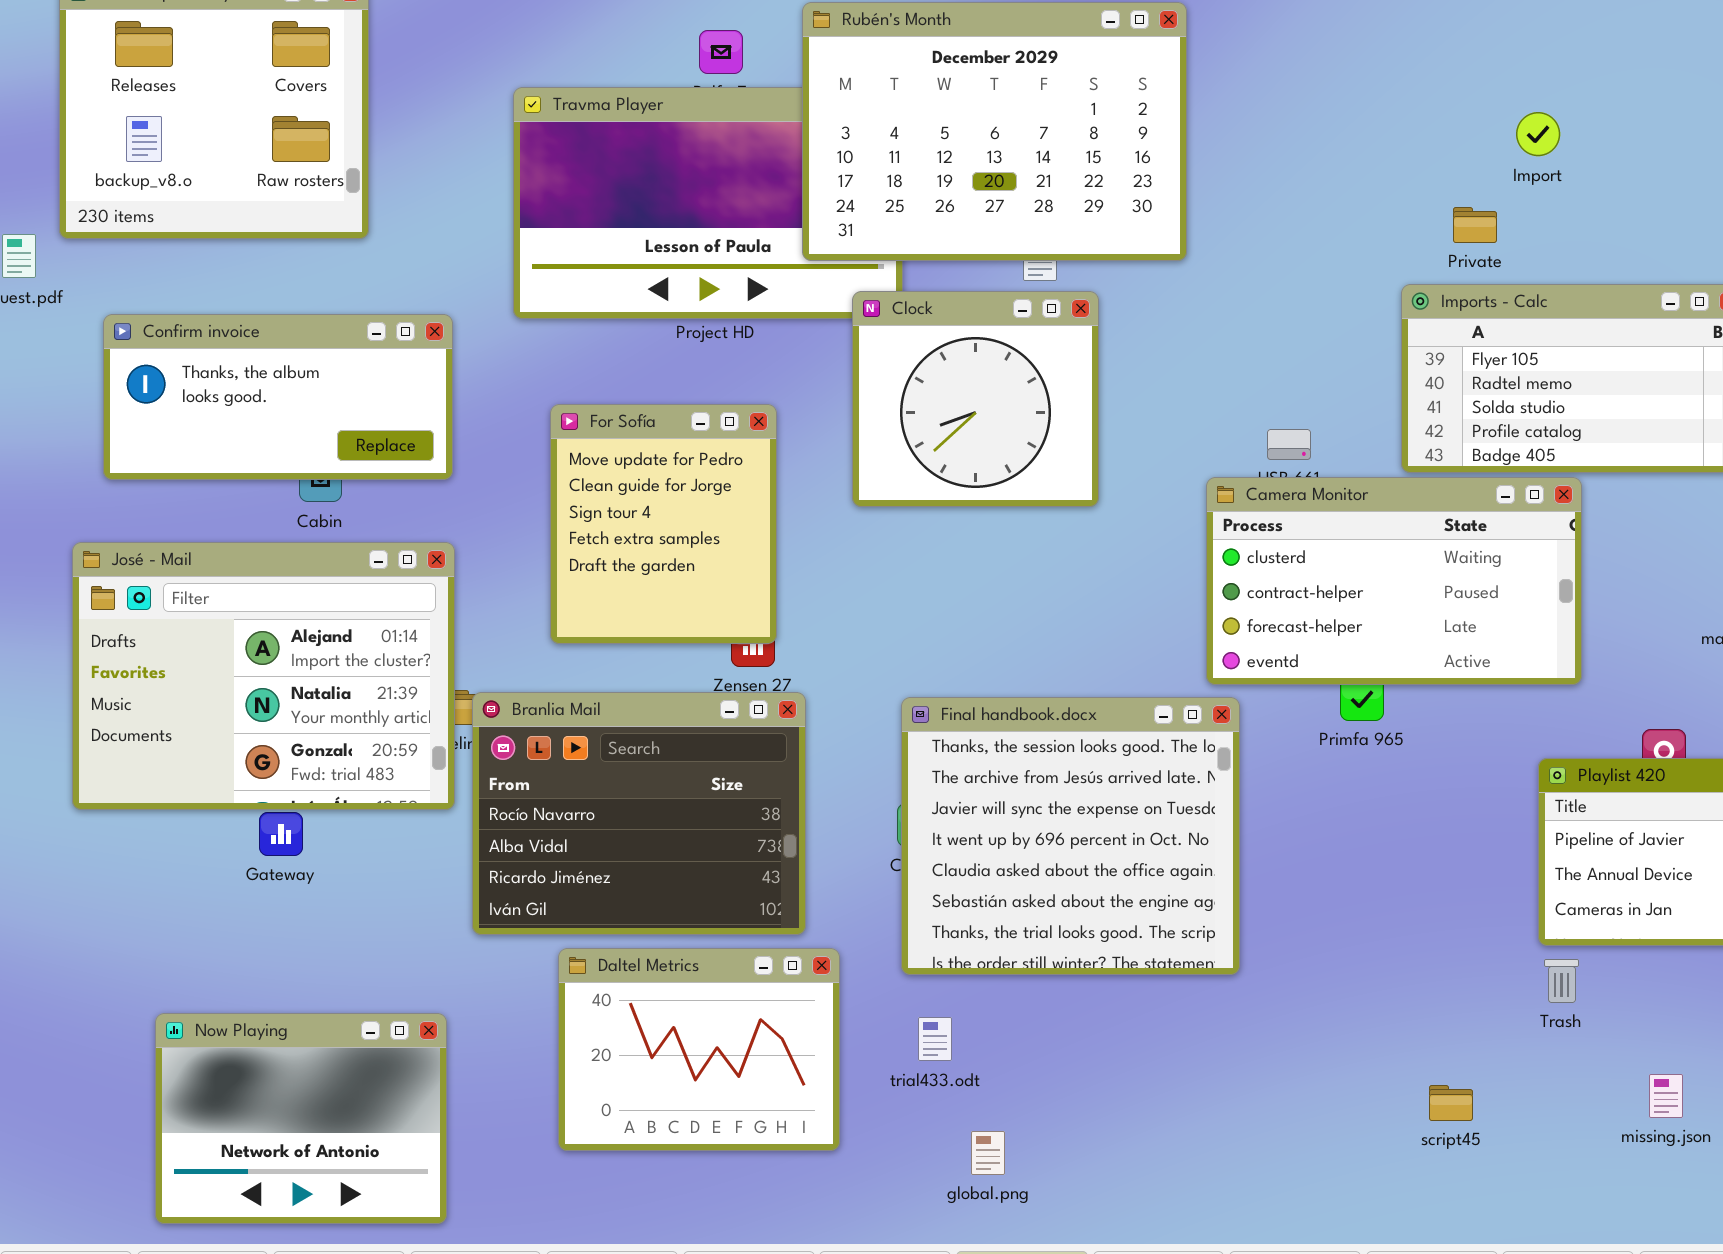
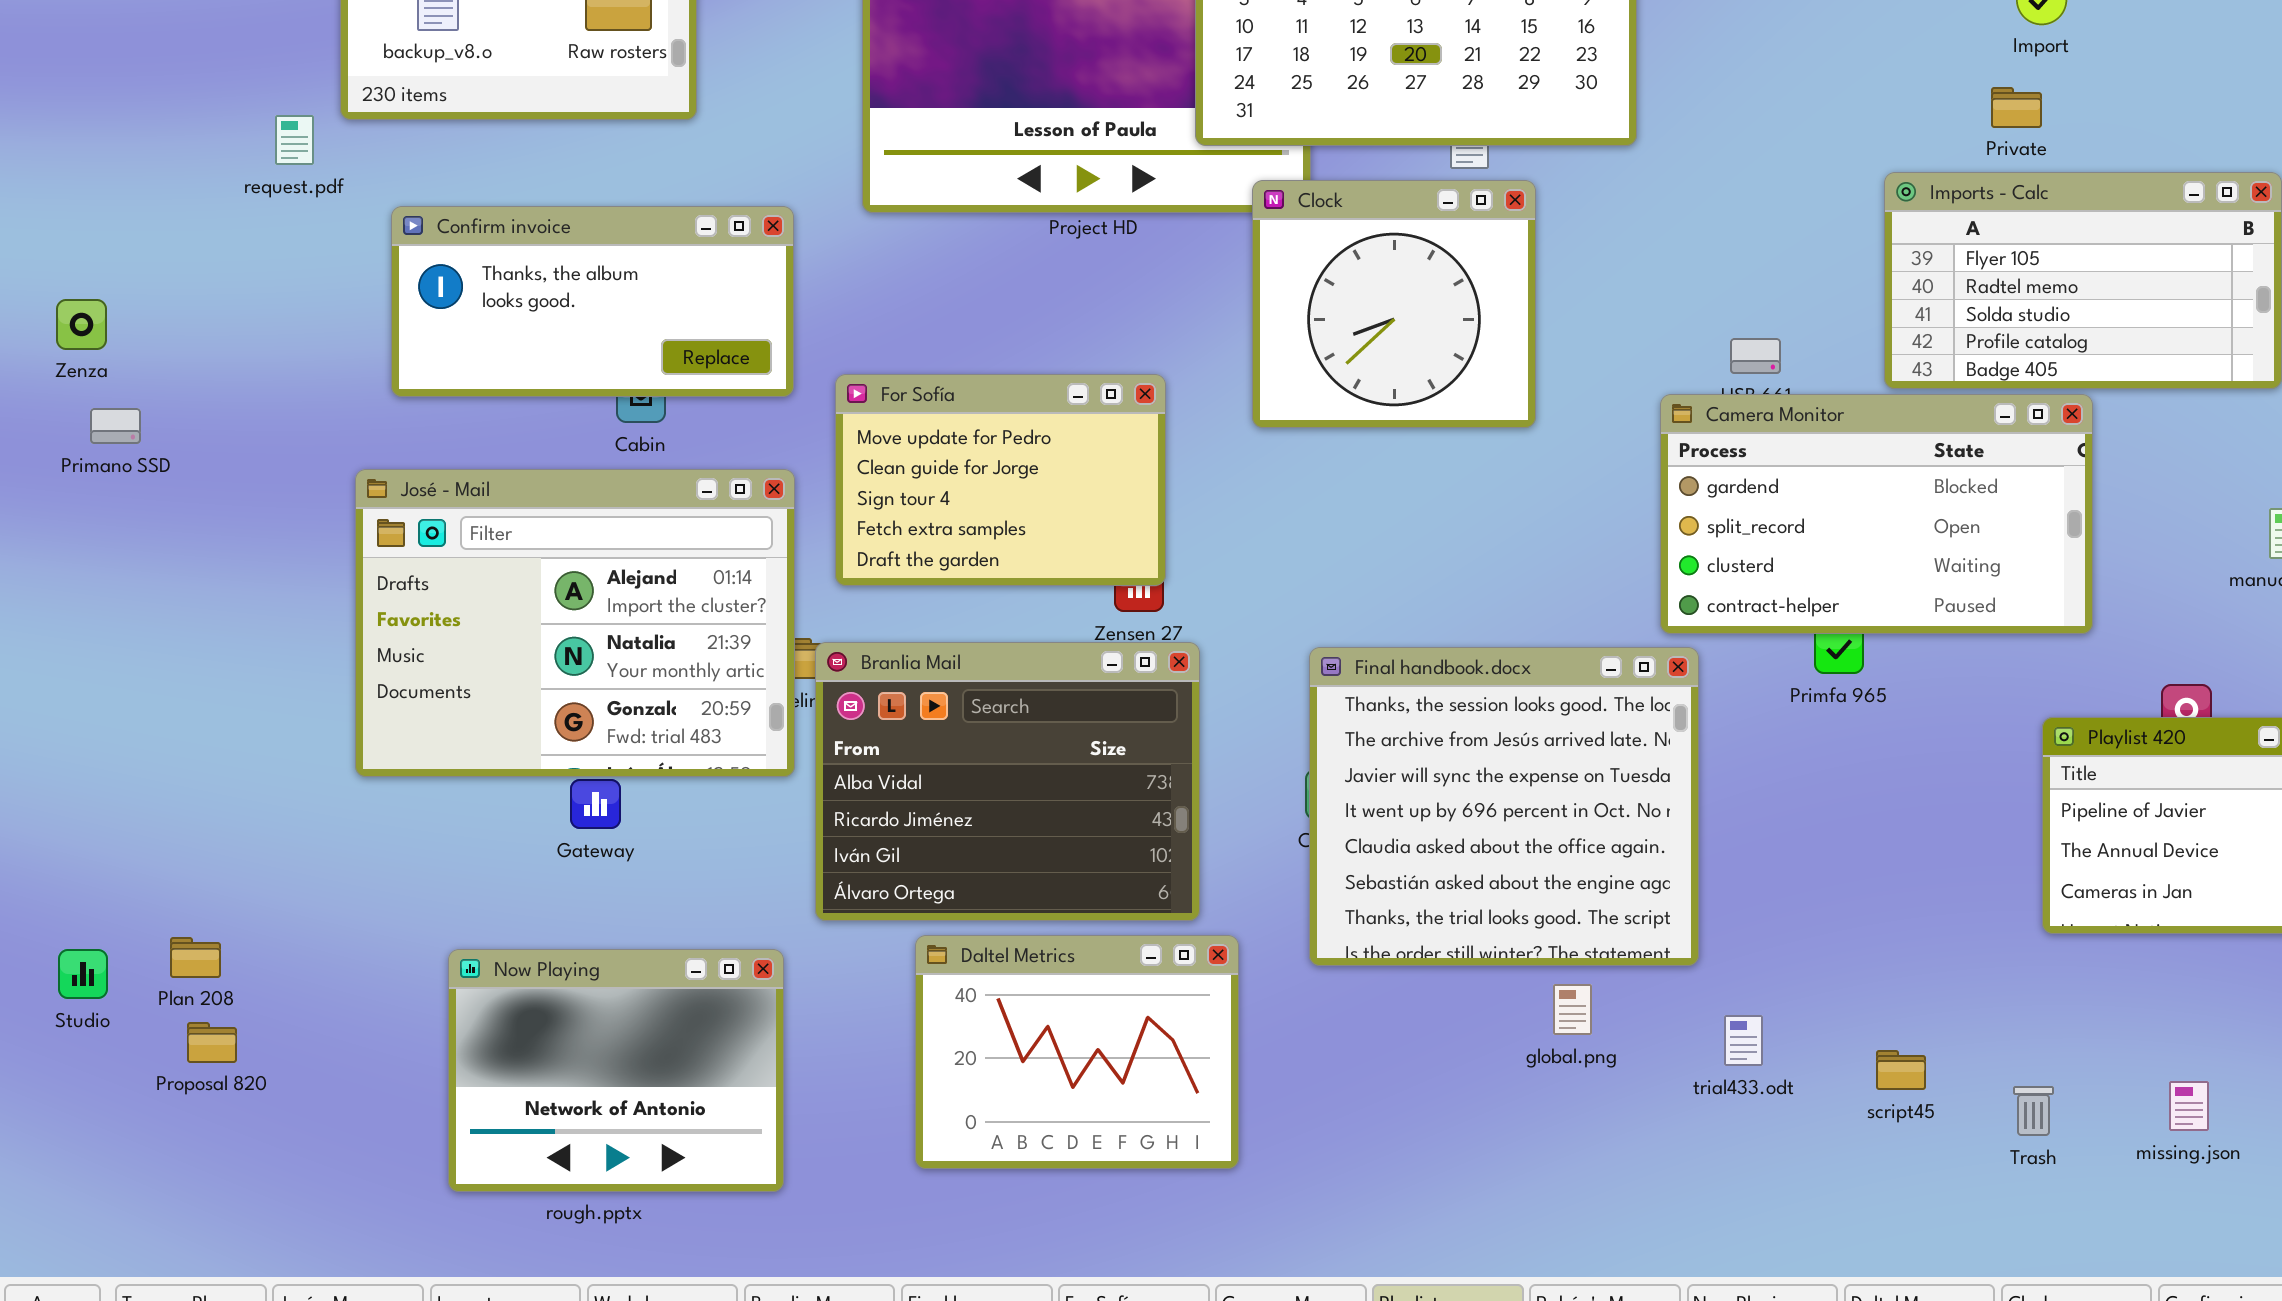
Private: [1453,207,1497,243] -> [1991,87,2042,128], moved
For Sofía: [550,404,777,644] -> [835,374,1166,586], resized
Camera Monitor: [1206,477,1582,685] -> [1660,394,2093,634], scrolled up 2 rows
Branlia Mail: [472,692,806,935] -> [815,642,1200,921], scrolled down 1 row
Trash: [1544,959,1579,1003] -> [2013,1086,2054,1136], moved
Now Playing: [155,1013,447,1224] -> [448,949,784,1192], moved
trial433.odt: [918,1017,952,1061] -> [1724,1015,1763,1066], moved
script45: [1429,1085,1473,1121] -> [1876,1050,1926,1090], moved
global.png: [971,1131,1005,1175] -> [1553,984,1592,1035], moved

